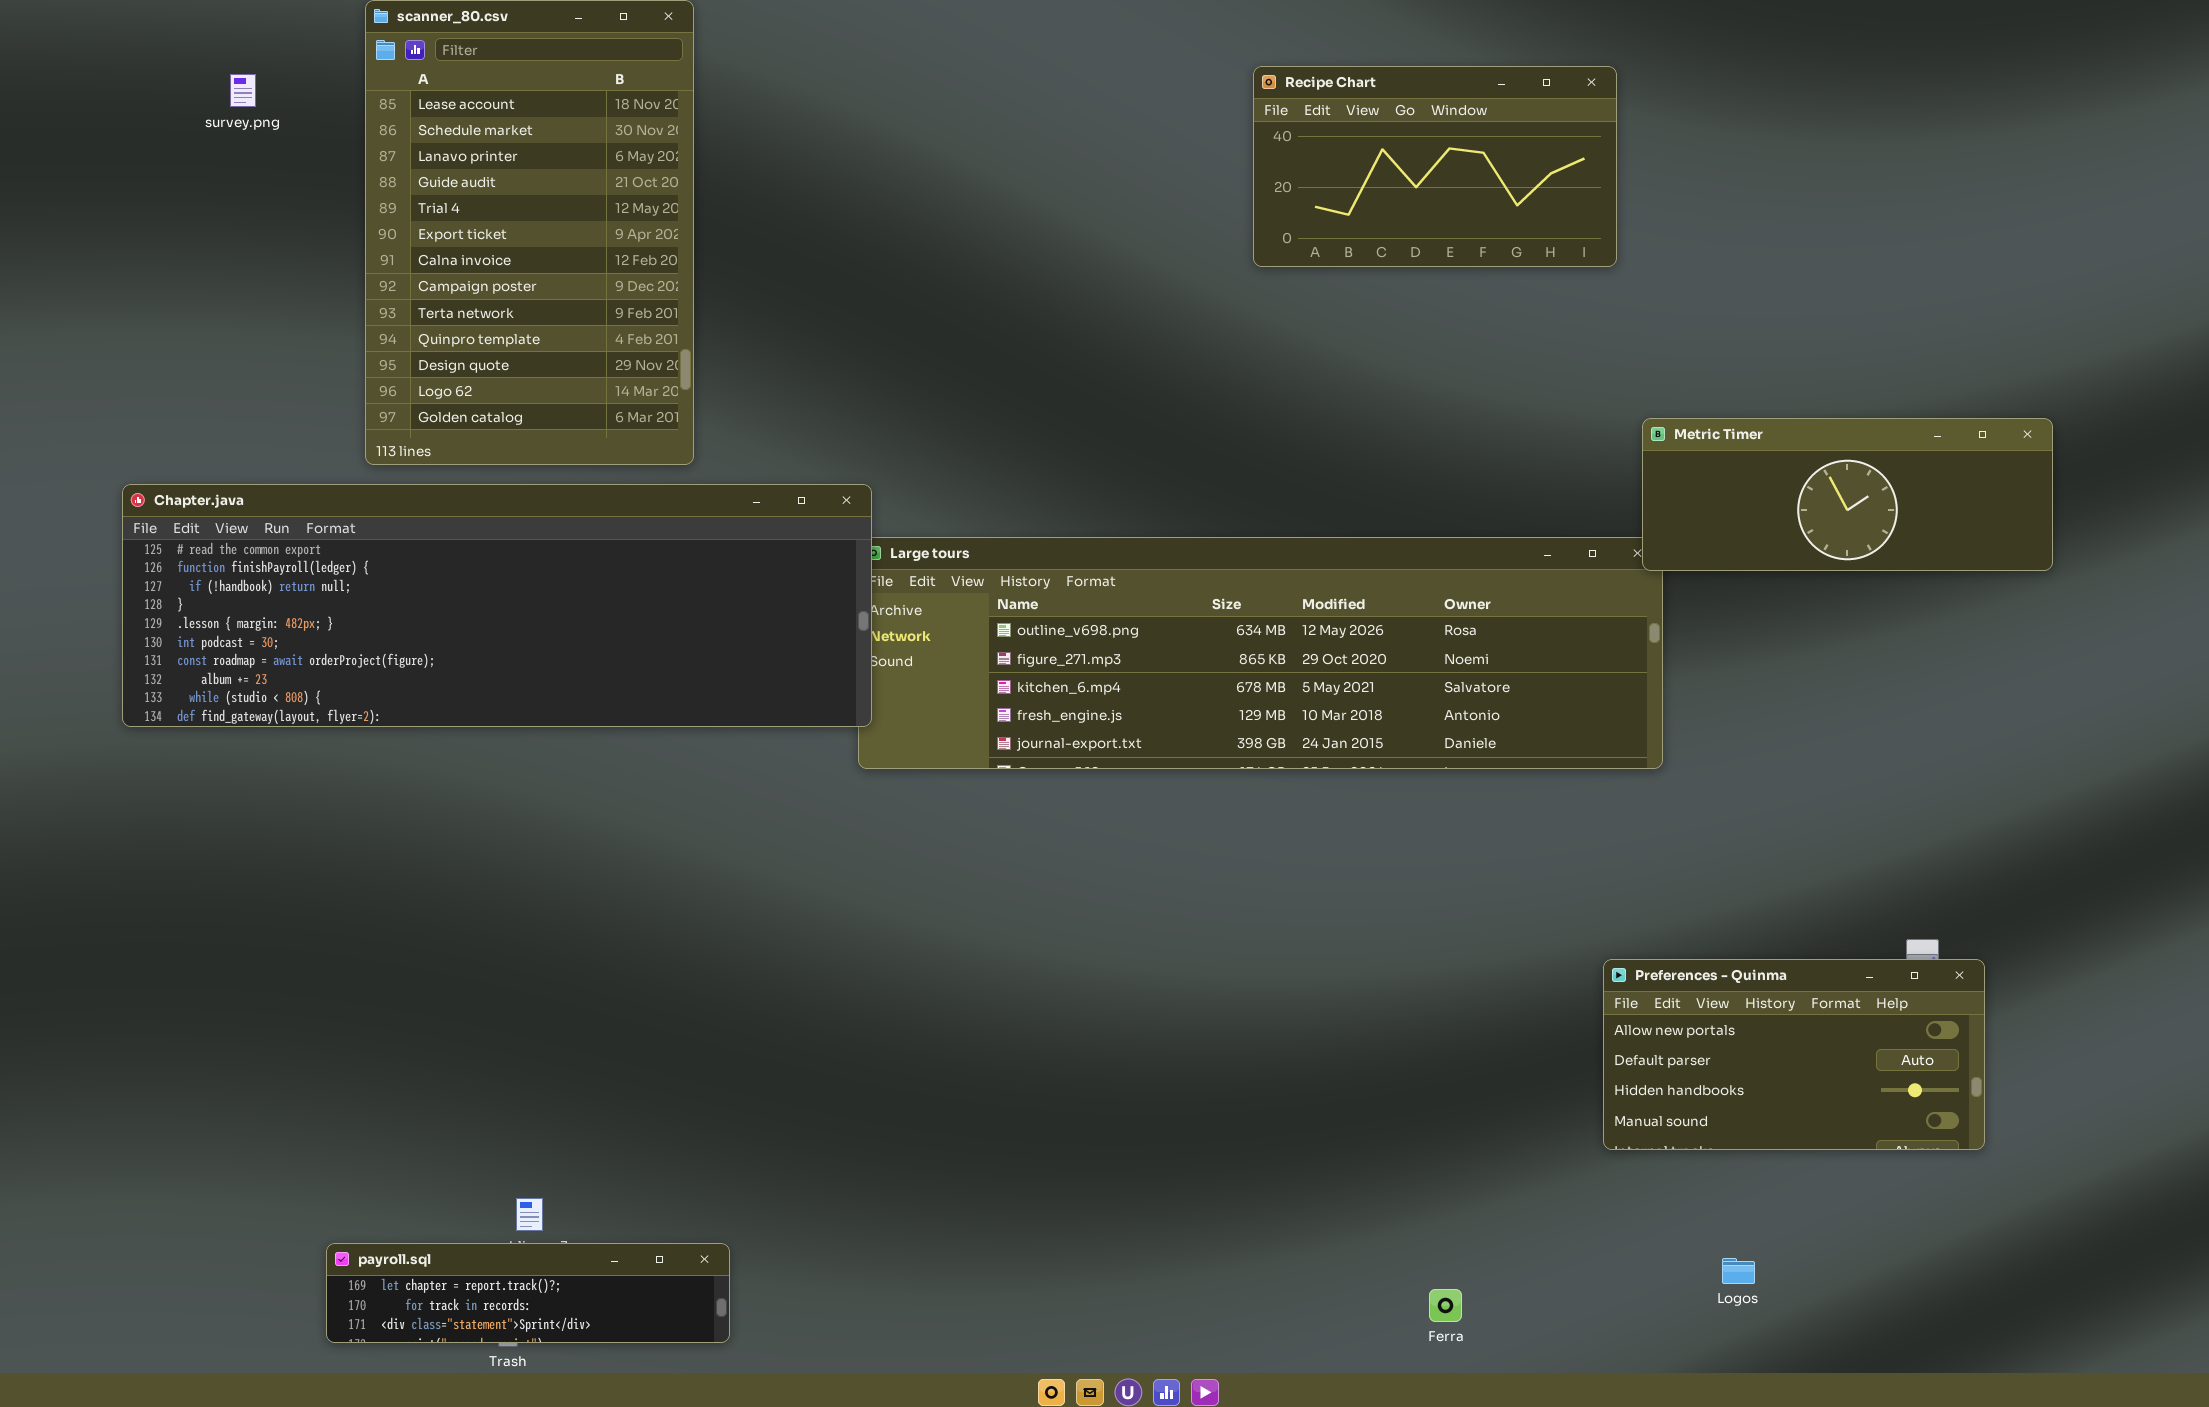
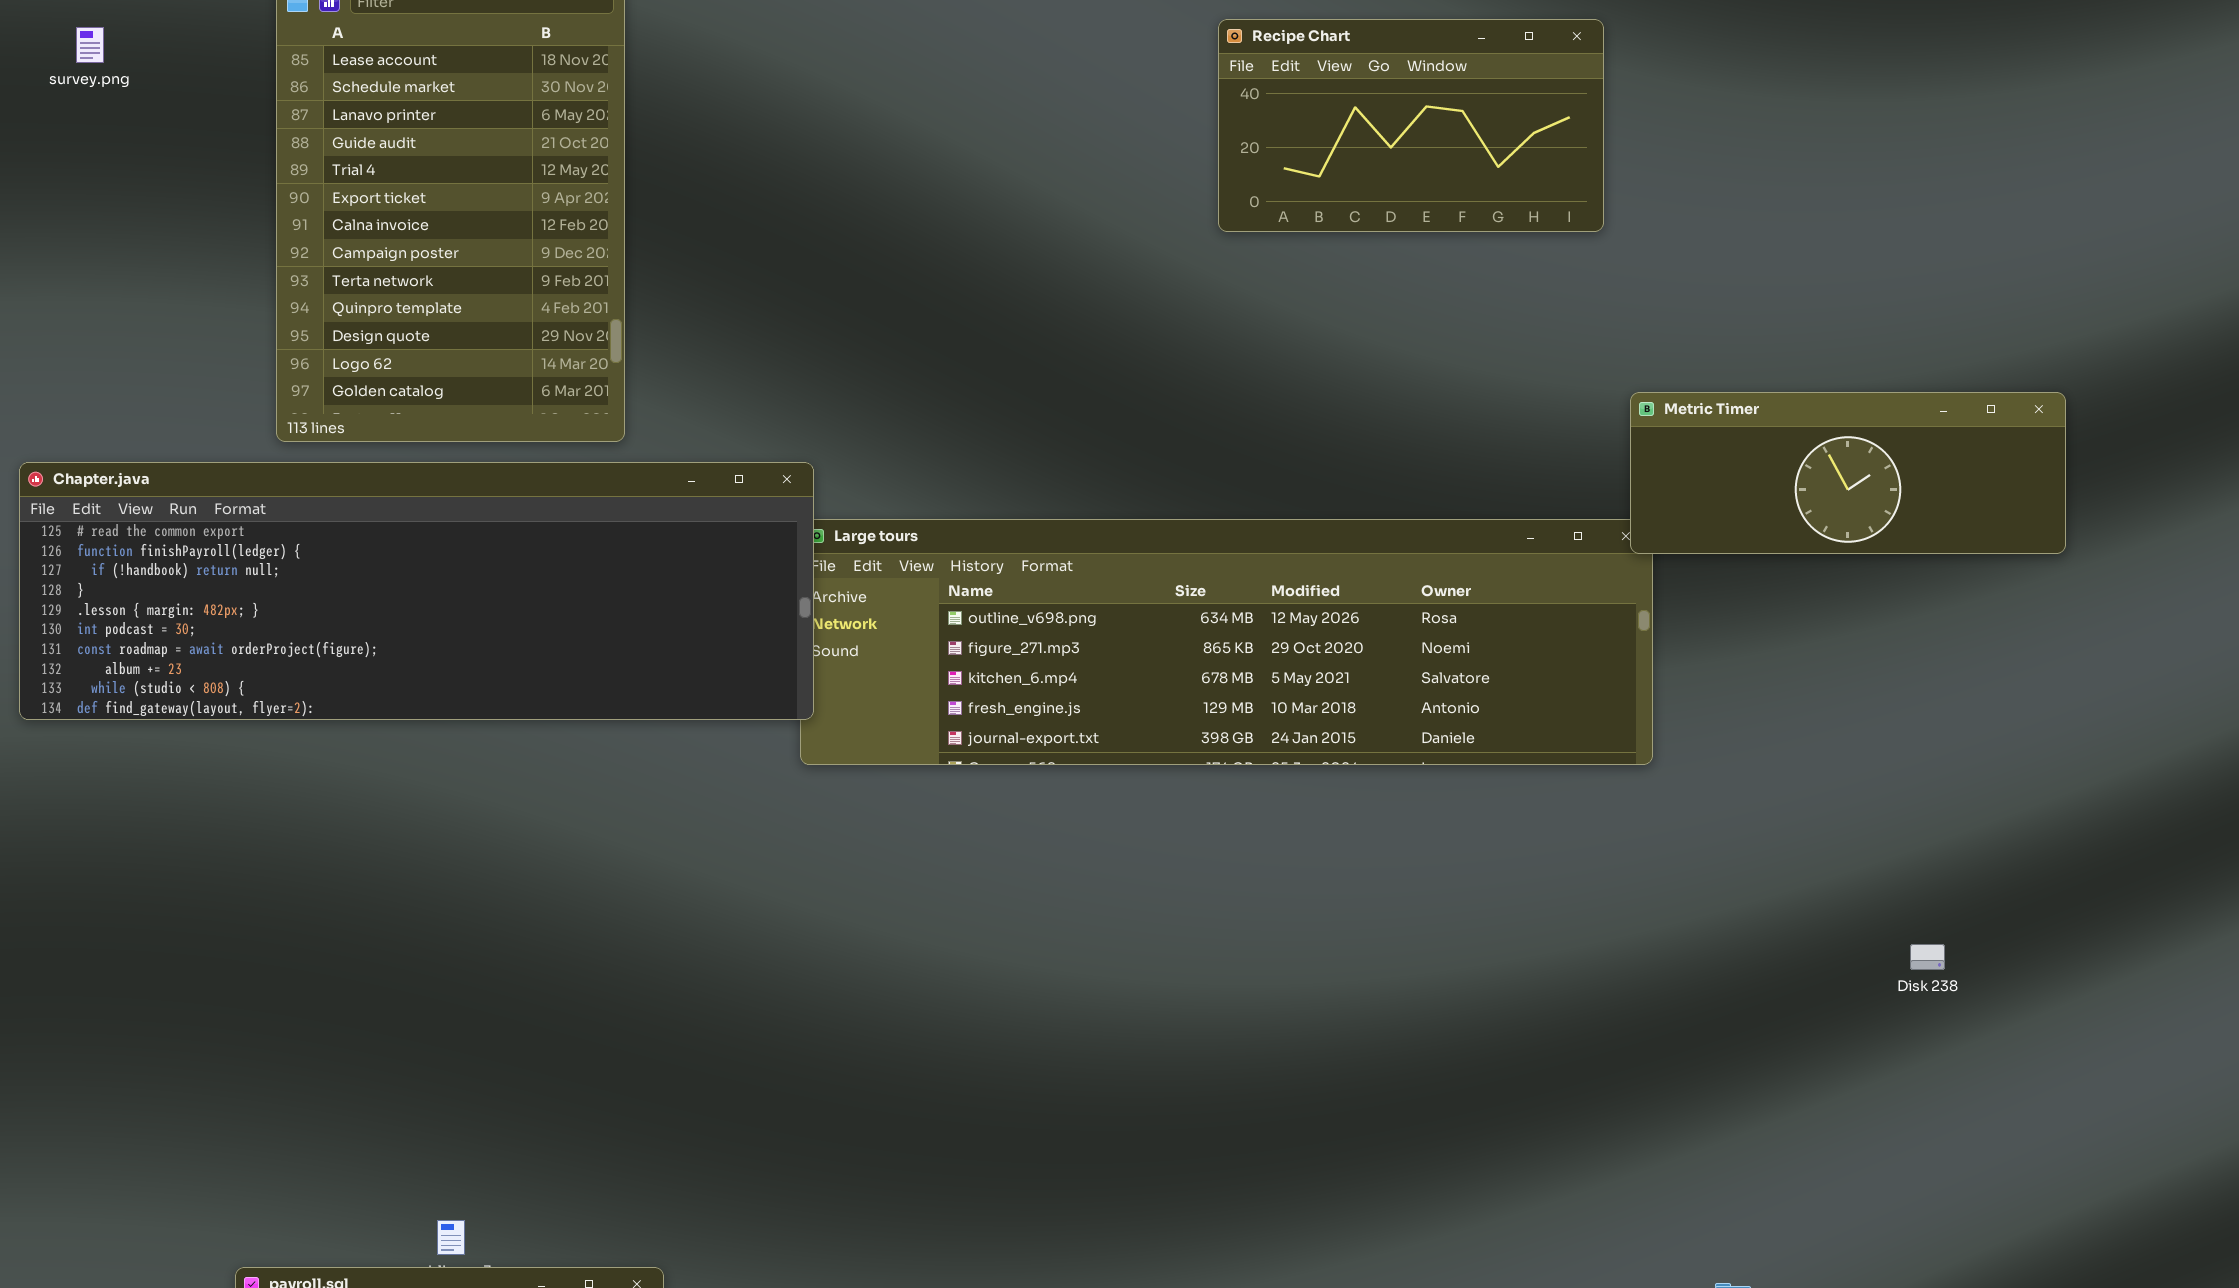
survey.png: [230,74,256,107] -> [76,27,104,63], moved
Preferences - Quinma: [1603,959,1985,1150] -> none, closed

